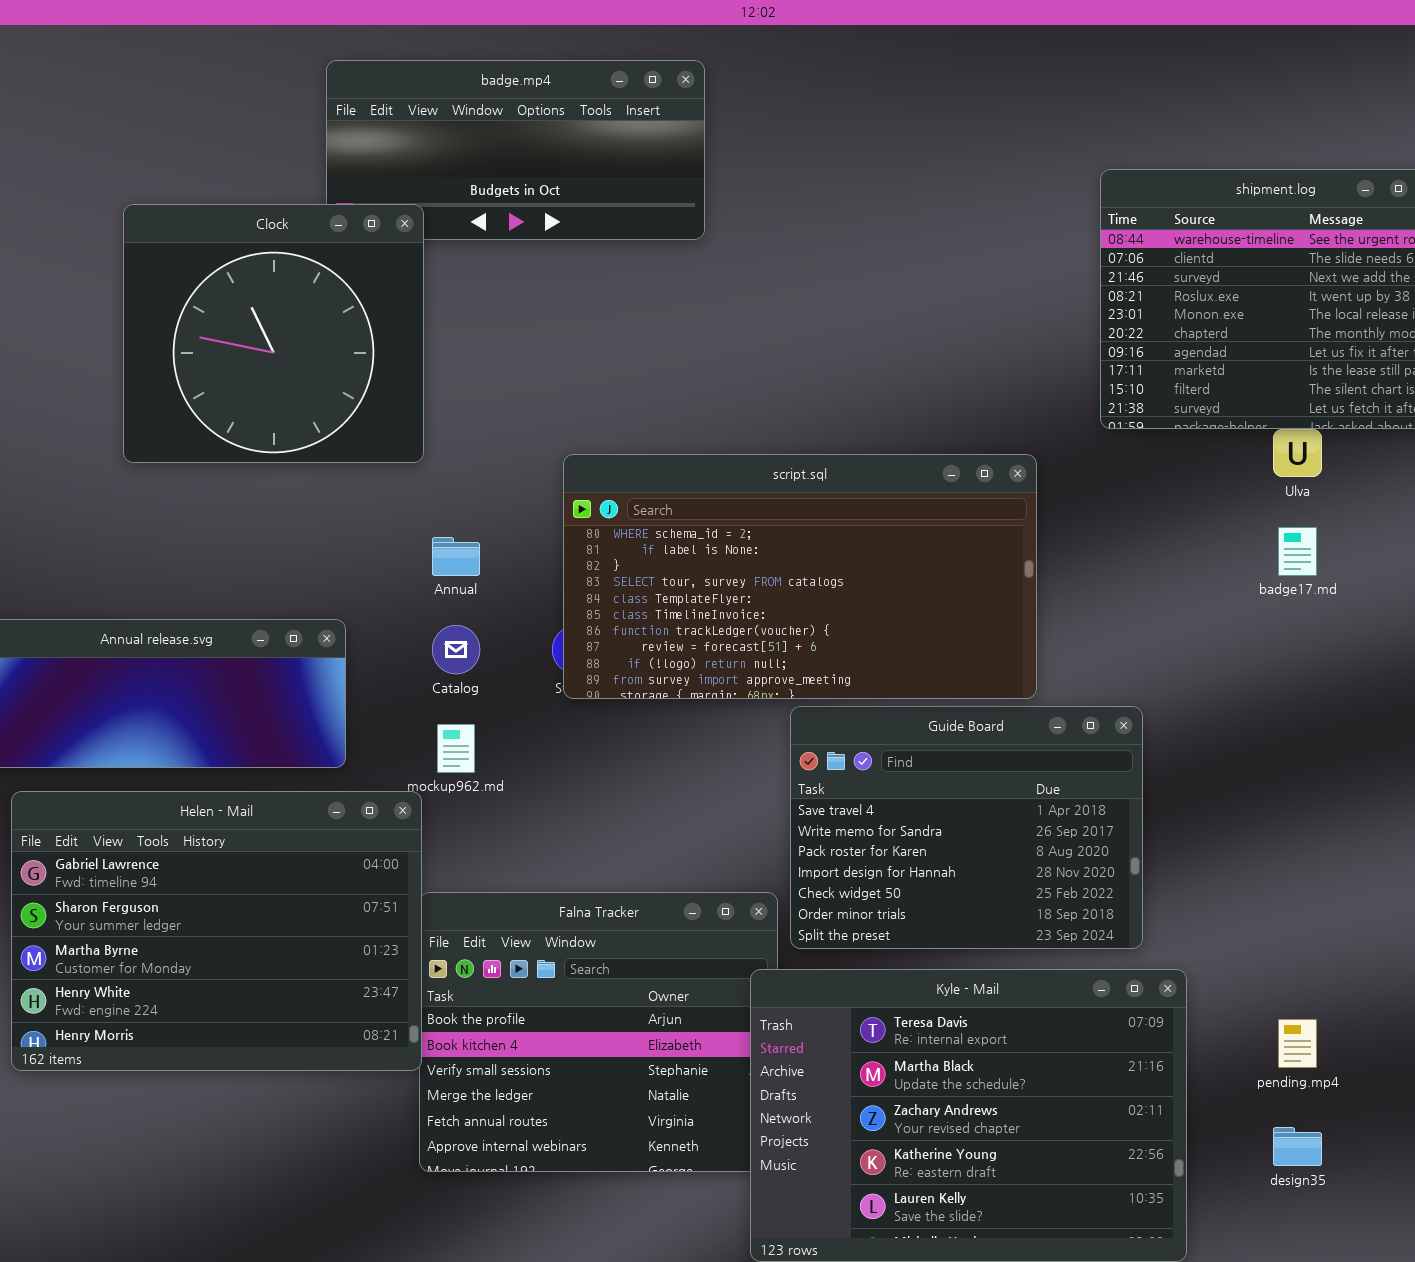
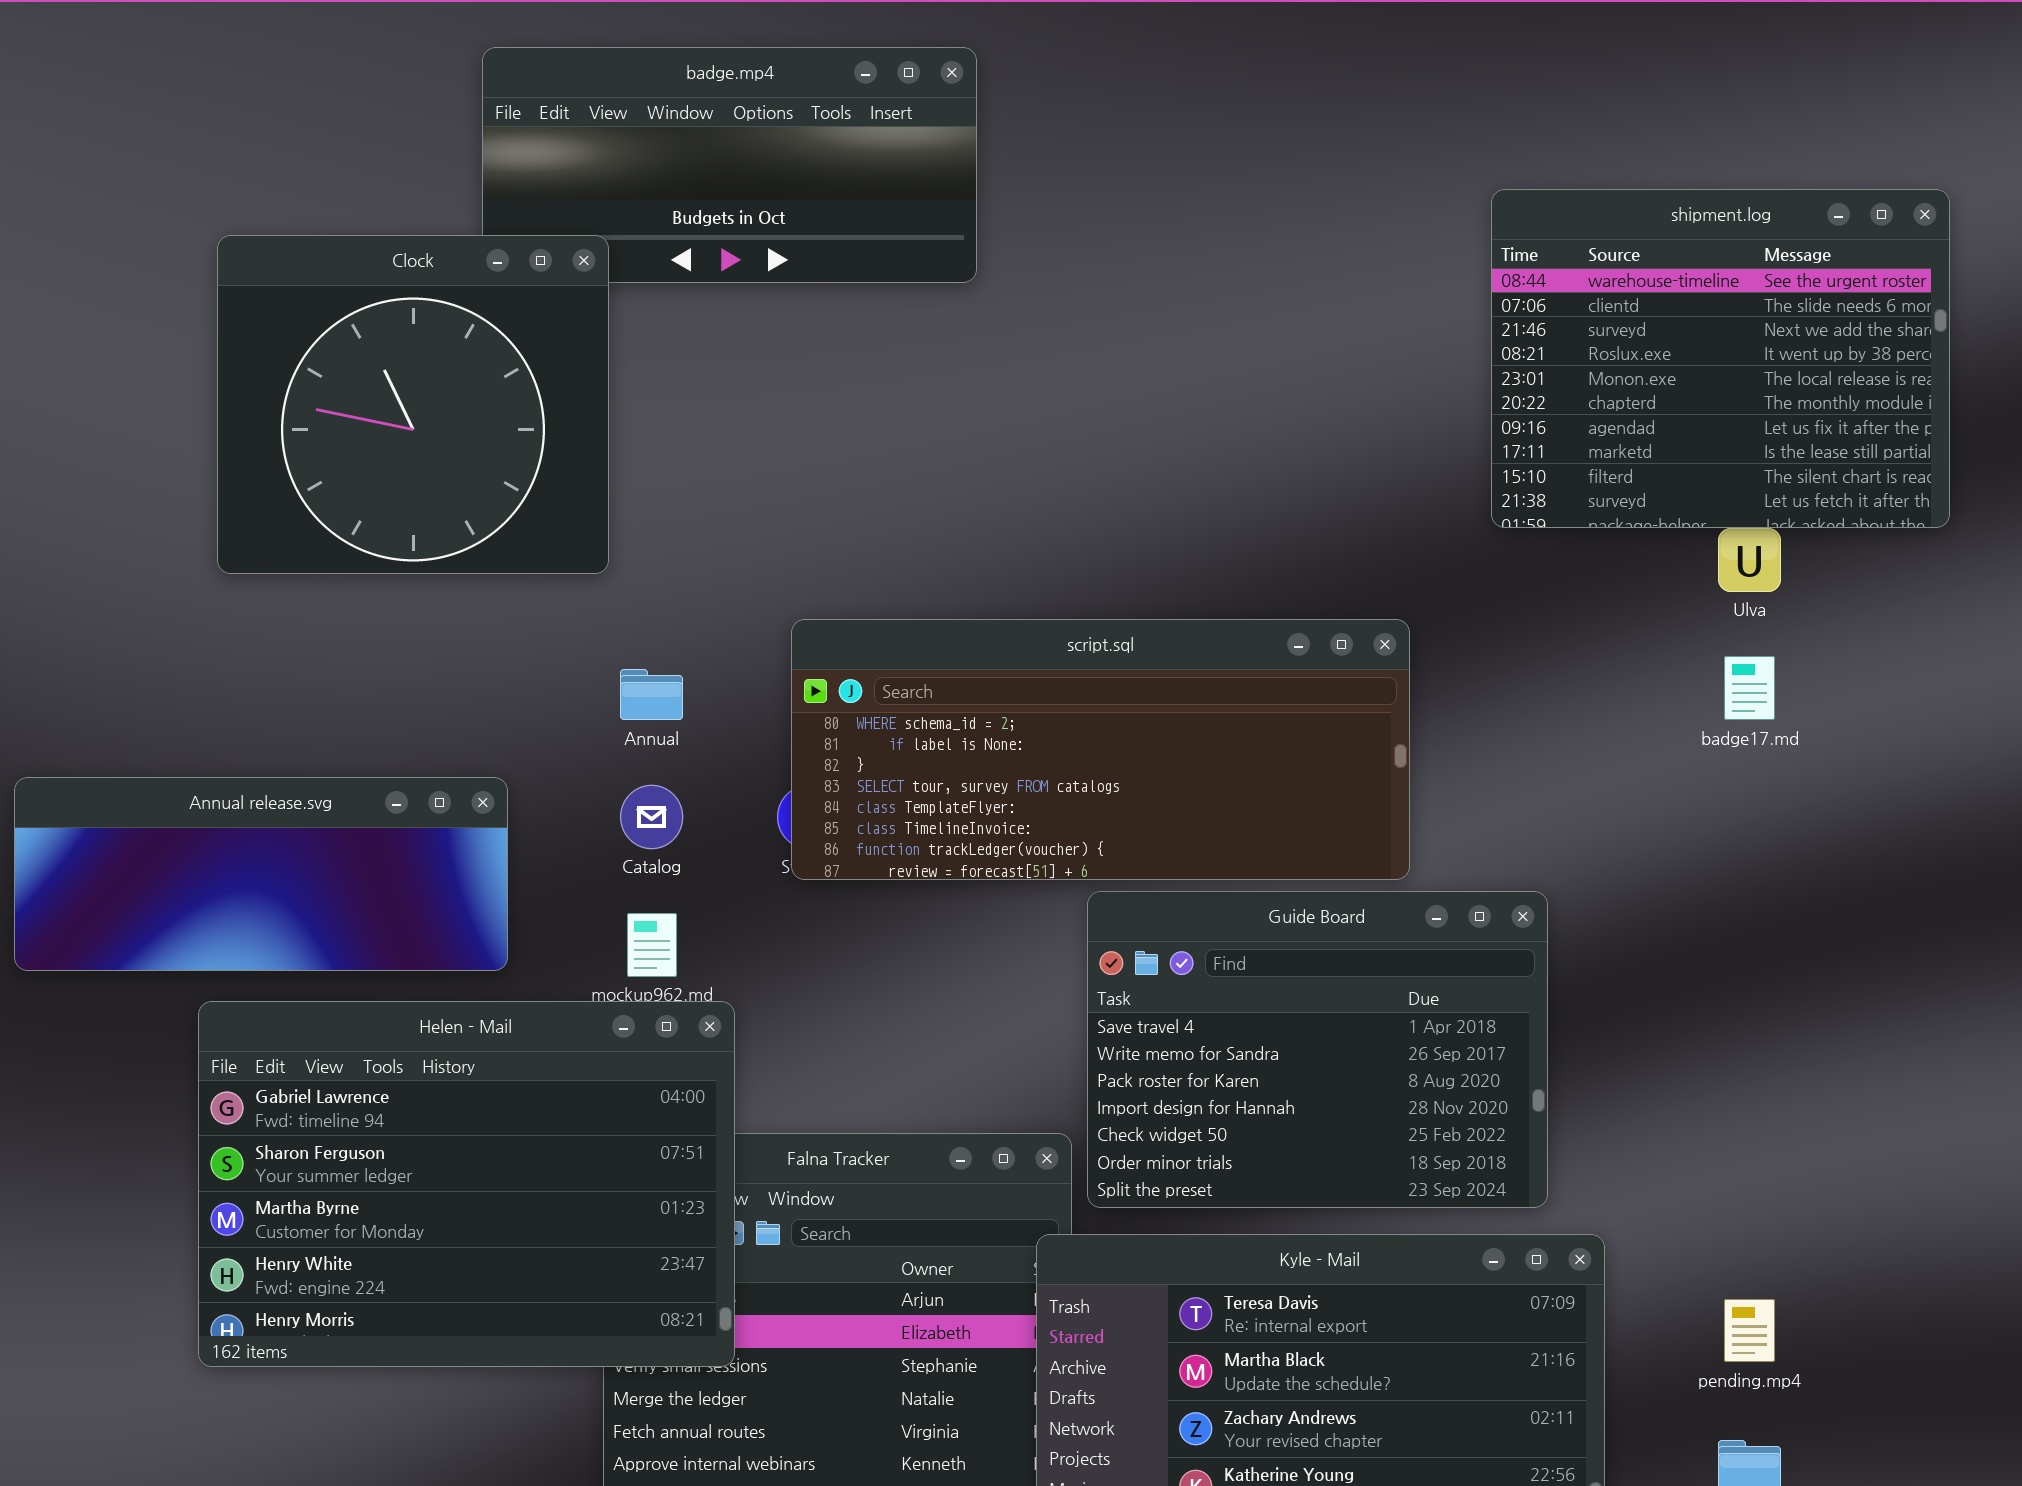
script.sql: [563,454,1037,699] -> [791,619,1410,880], resized
Helen - Mail: [11,791,422,1071] -> [198,1001,735,1367], moved

